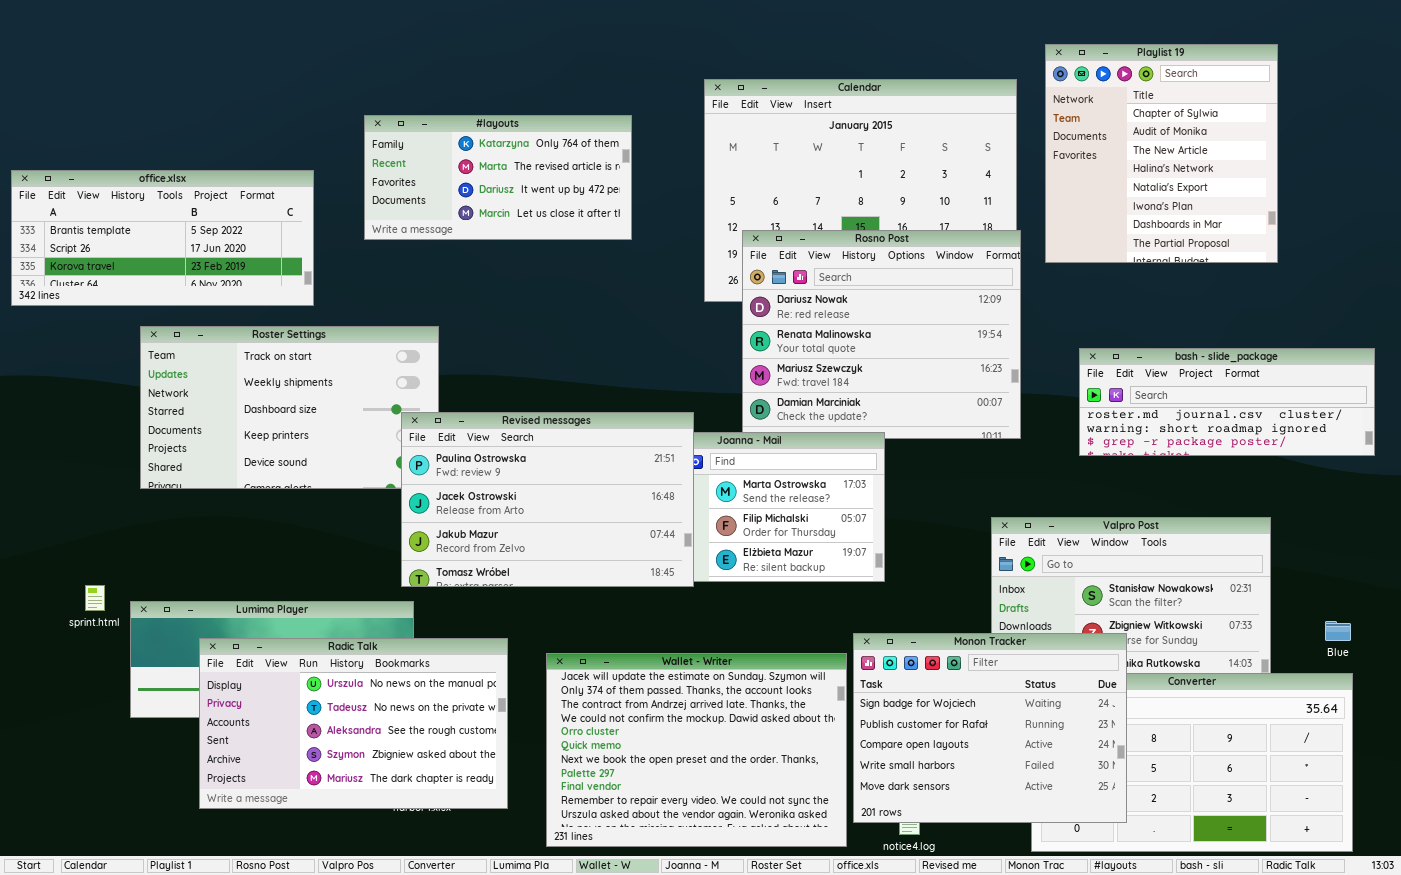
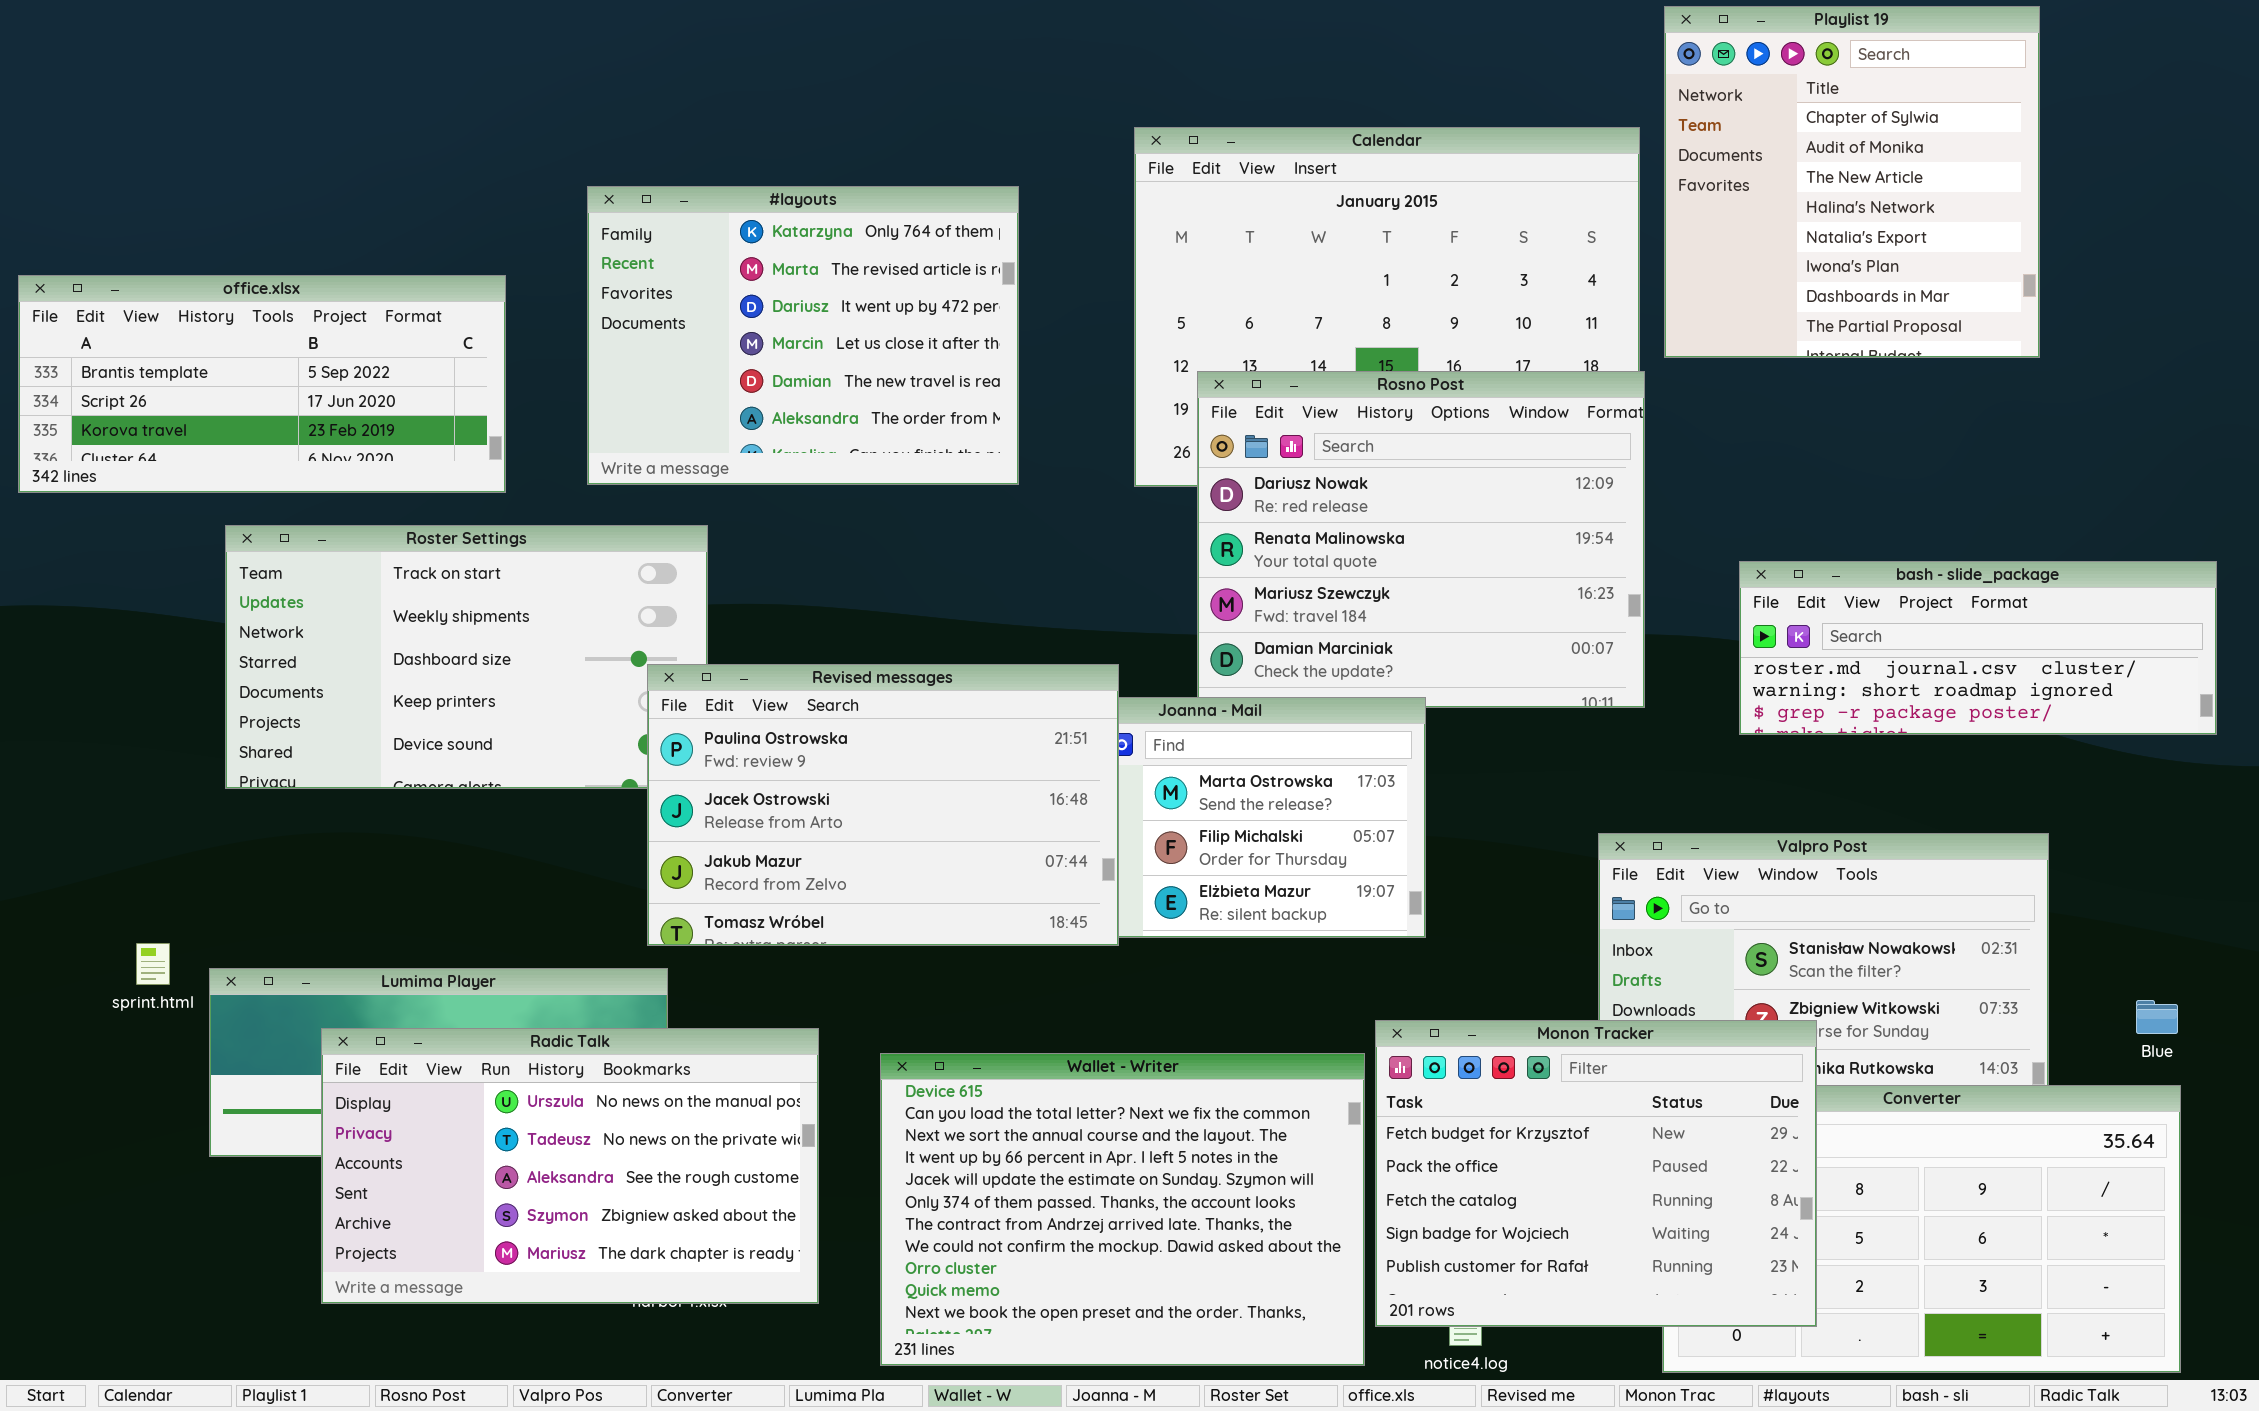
Playlist 19: [1045,44,1278,263] -> [1664,6,2040,358], moved
#layouts: [364,115,632,240] -> [587,186,1019,485], resized
Monon Tracker: [853,633,1127,823] -> [1375,1020,1817,1327], scrolled up 3 rows
Wallet - Writer: [546,653,847,847] -> [880,1053,1365,1366], scrolled up 4 rows

